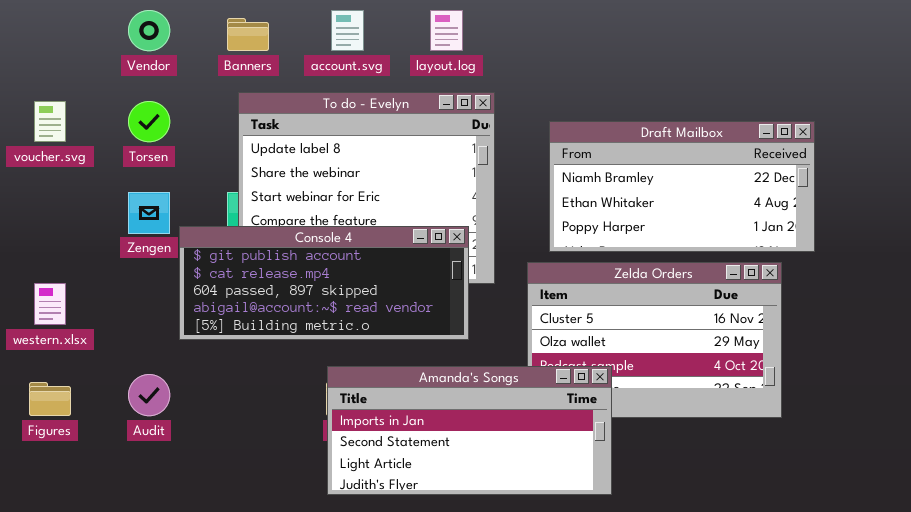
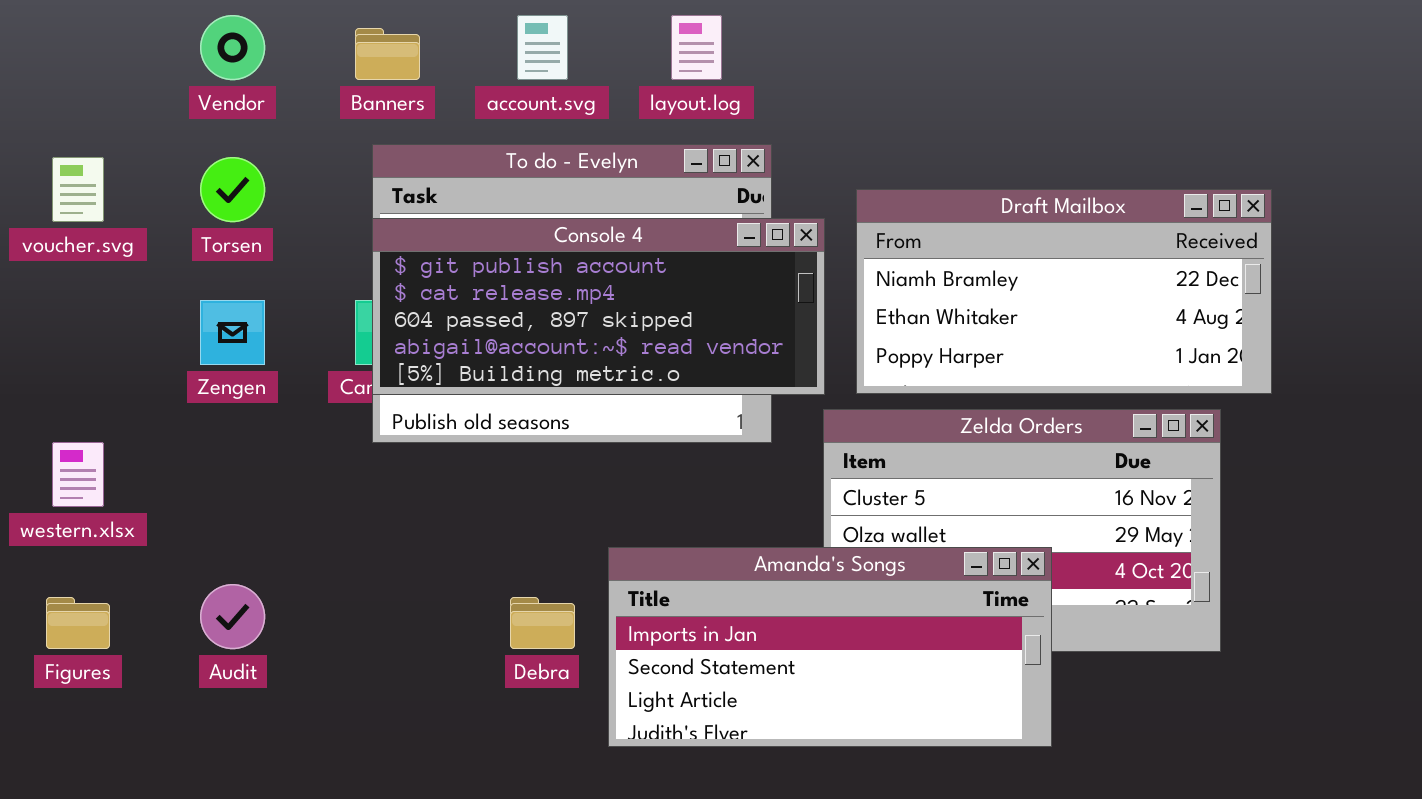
Console 4: [179,226,469,340] -> [372,218,825,395], moved
Amanda's Songs: [327,366,612,495] -> [608,547,1052,747], moved

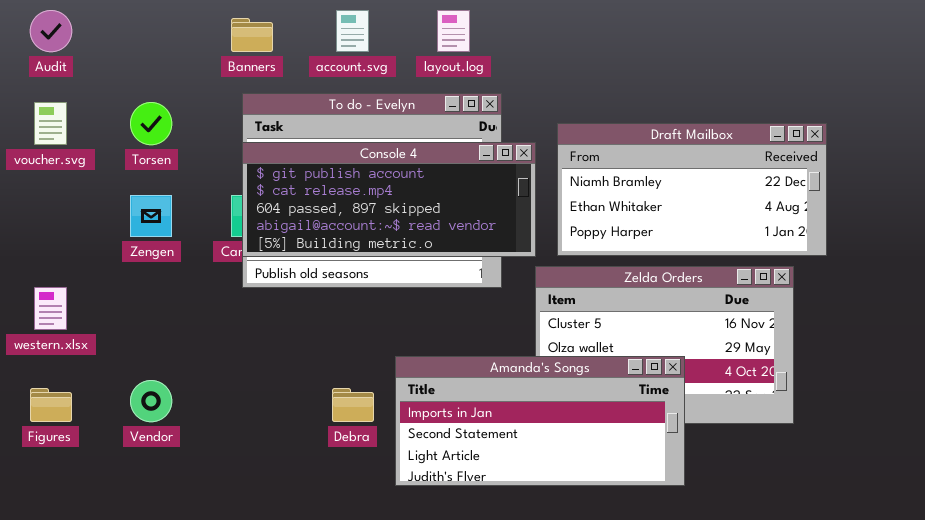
Vendor: [200,15,265,80] -> [130,380,172,422], moved
Audit: [200,584,265,649] -> [30,10,72,52], moved

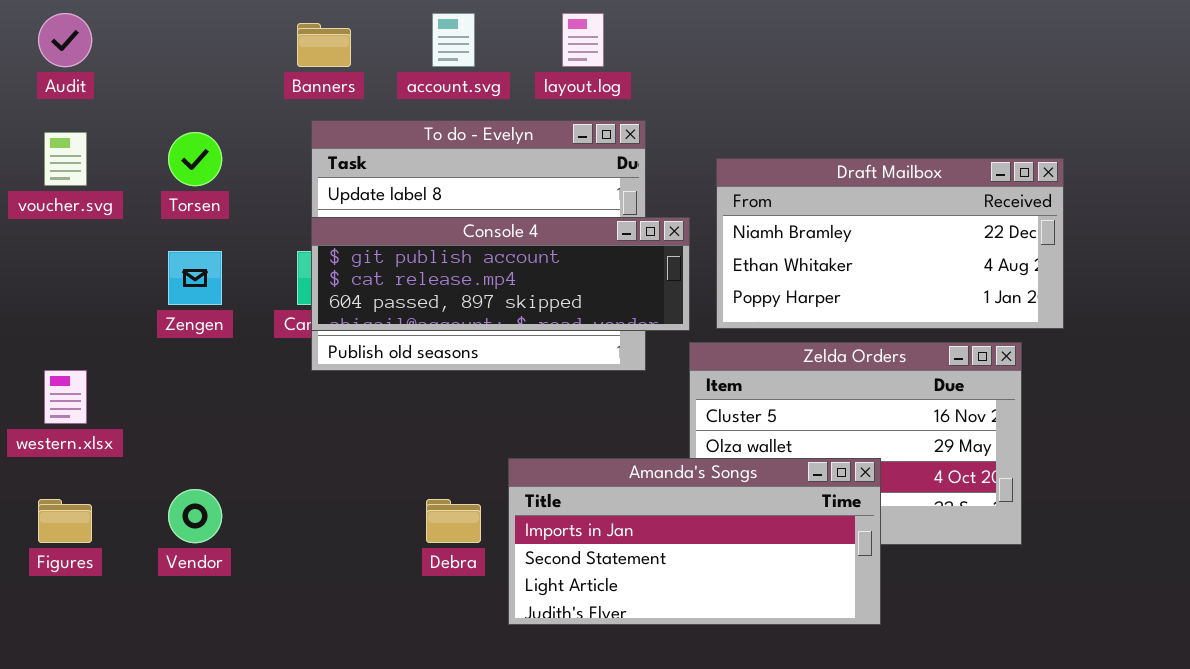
Console 4: [242,142,536,257] -> [311,217,690,331], resized

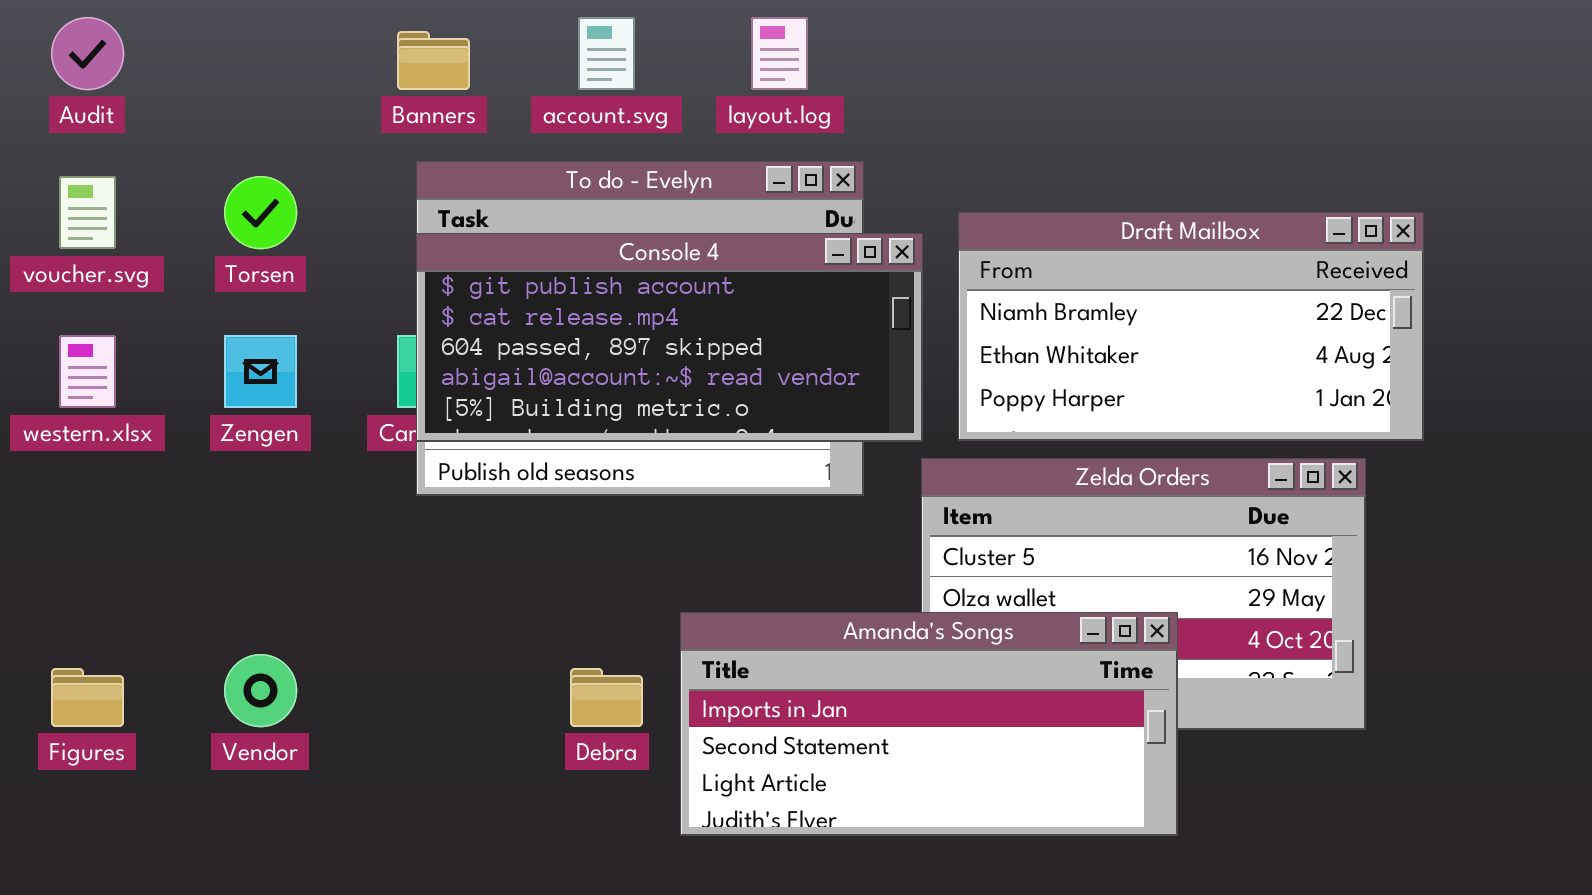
Console 4: [311,217,690,331] -> [416,233,923,442], resized
western.xlsx: [44,370,87,424] -> [59,335,116,408], moved

